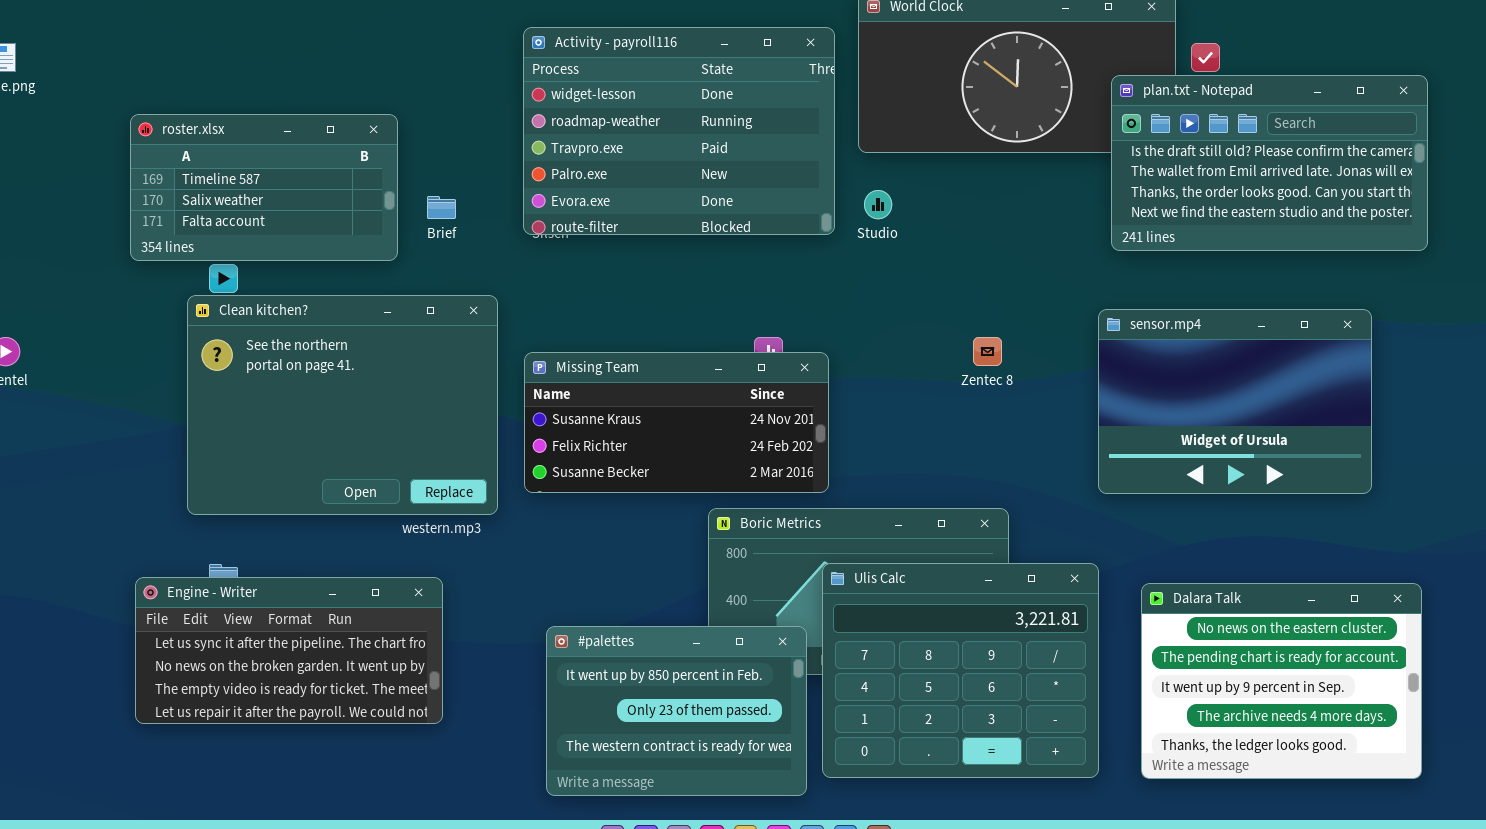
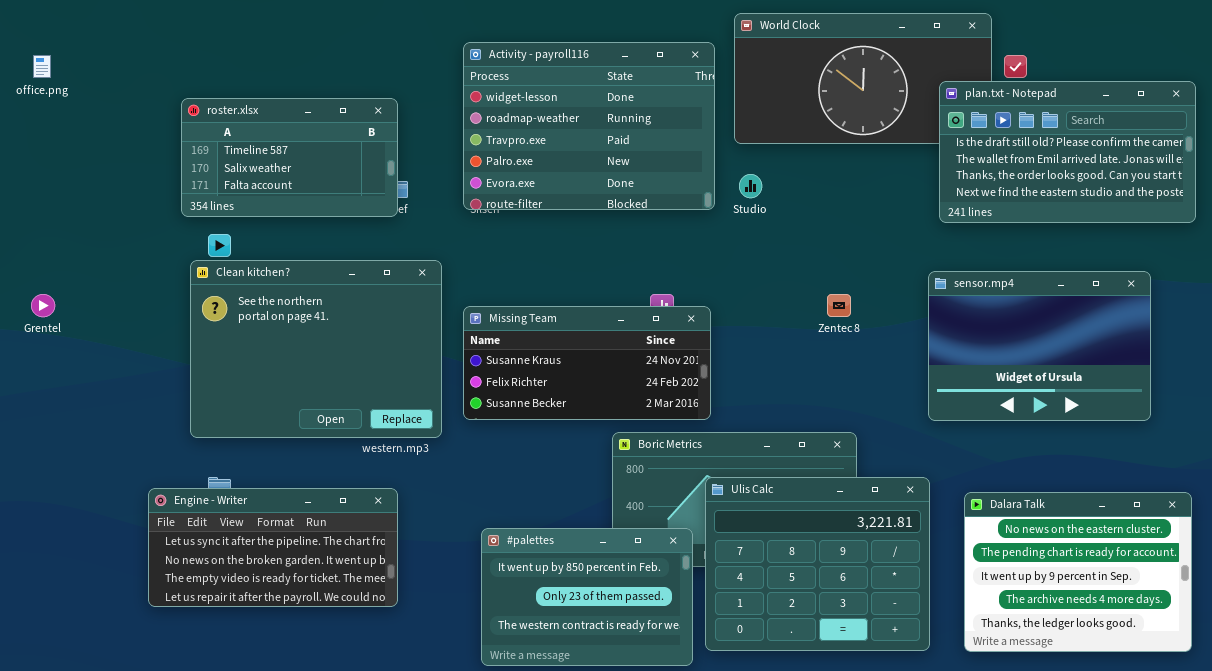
roster.xlsx: [130,114,398,261] -> [181,98,398,217], moved

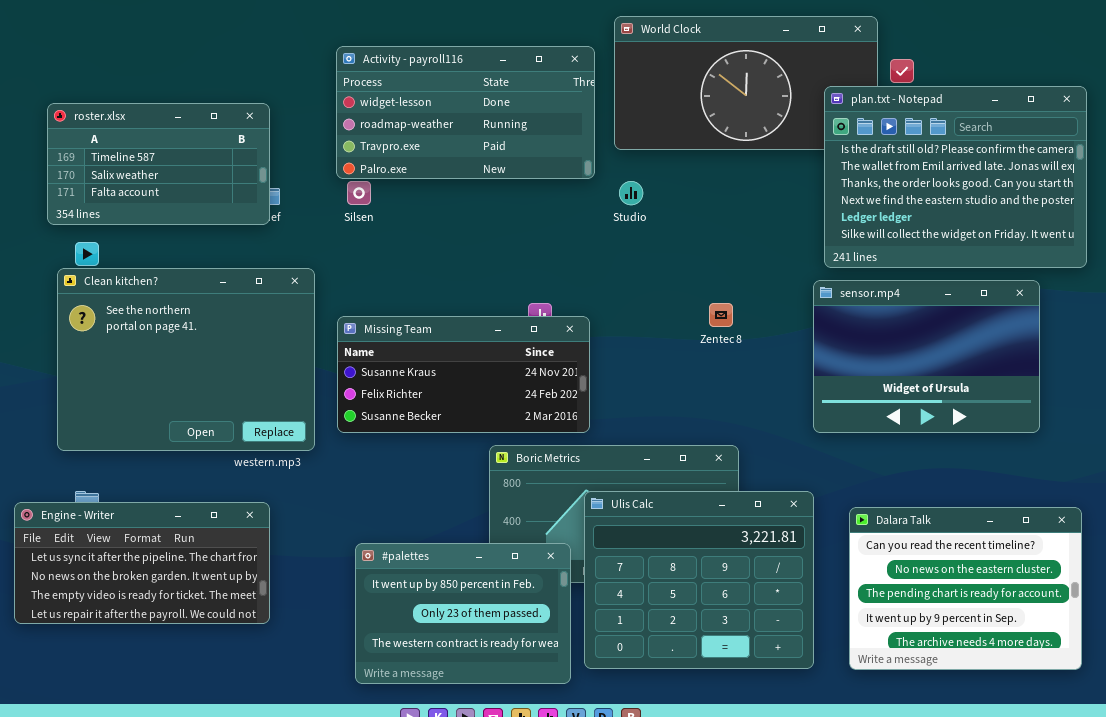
Activity - payroll116: [463,42,715,210] -> [336,46,595,179], resized
plan.txt - Notepad: [939,81,1196,223] -> [824,86,1087,268], resized
Dalara Talk: [964,492,1192,652] -> [849,507,1082,670], scrolled up 1 row

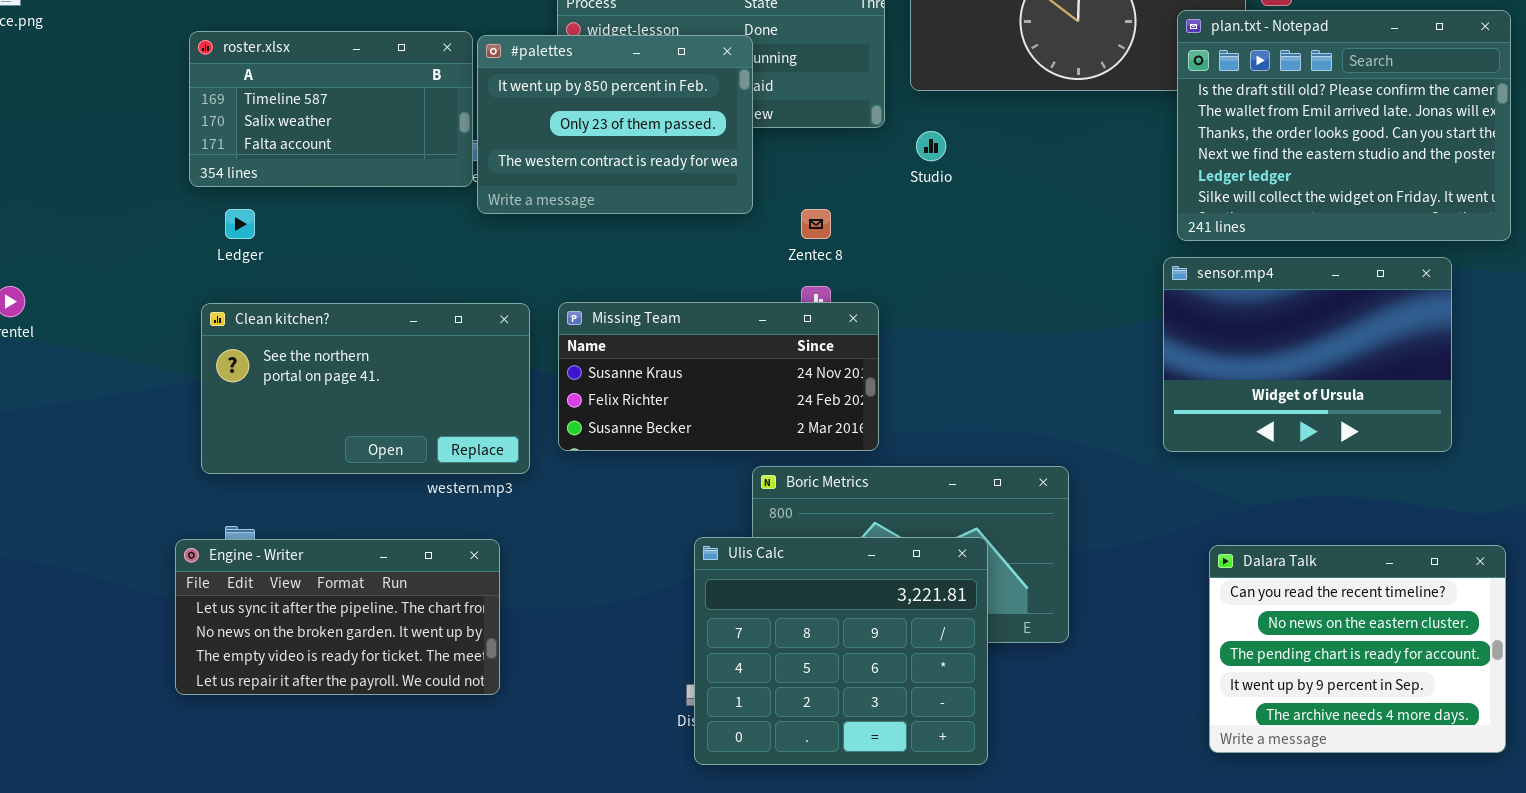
Clean kitchen?: [57,268,315,451] -> [201,303,530,474], resized
Zentec 8: [709,303,733,327] -> [801,209,831,239], moved
Ulis Calc: [584,491,814,669] -> [694,537,988,765], moved
Engine - Writer: [14,502,270,624] -> [175,539,500,695], moved
#palettes: [355,543,571,684] -> [477,35,753,214], moved

